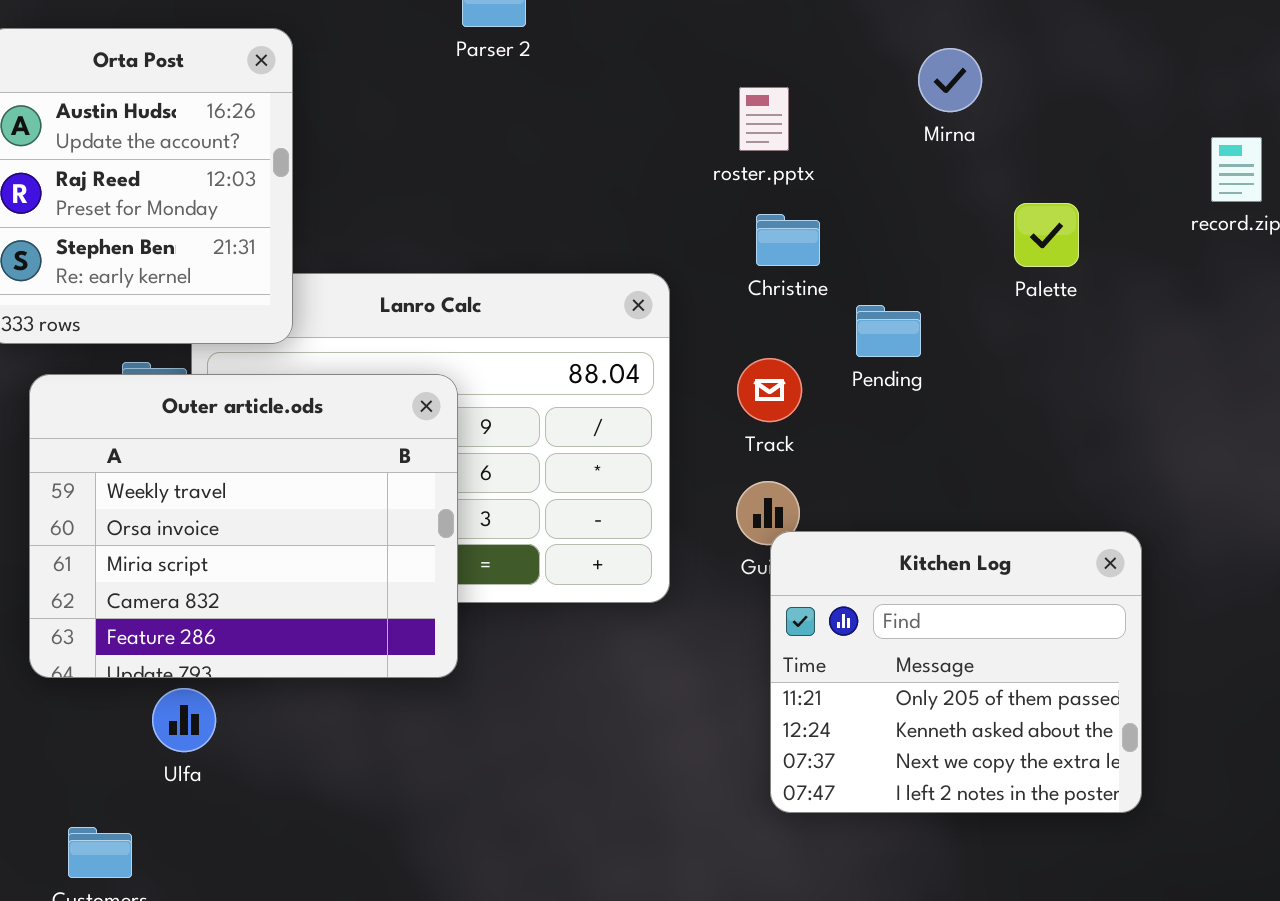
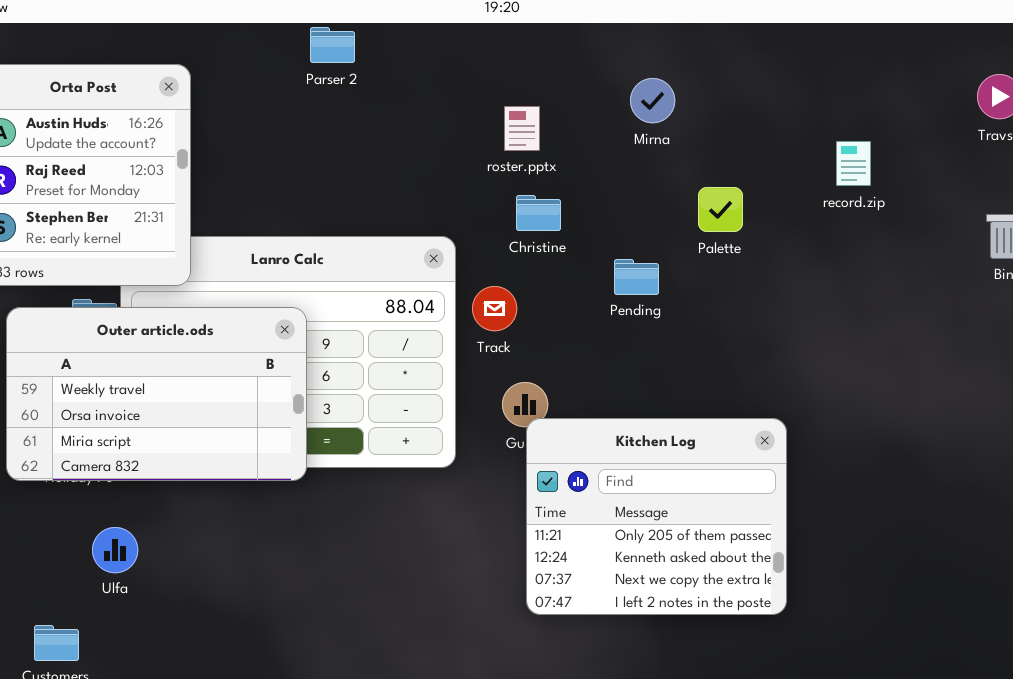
Pending: [856,305,921,357] -> [614,259,659,295], moved
Track: [737,358,802,422] -> [472,286,517,331], moved
Outer article.ods: [29,374,458,678] -> [6,307,307,481], resized

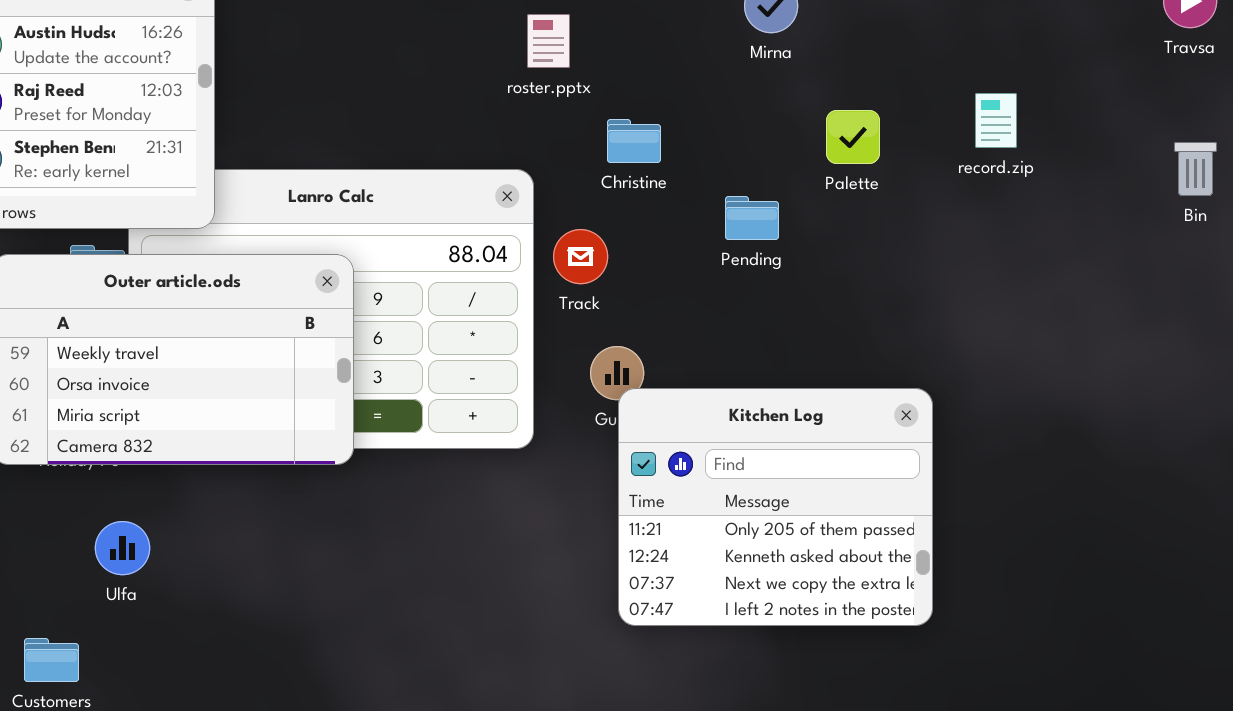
roster.pptx: [504,106,540,151] -> [527,14,570,68], moved
record.zip: [836,141,871,186] -> [975,93,1017,148], moved

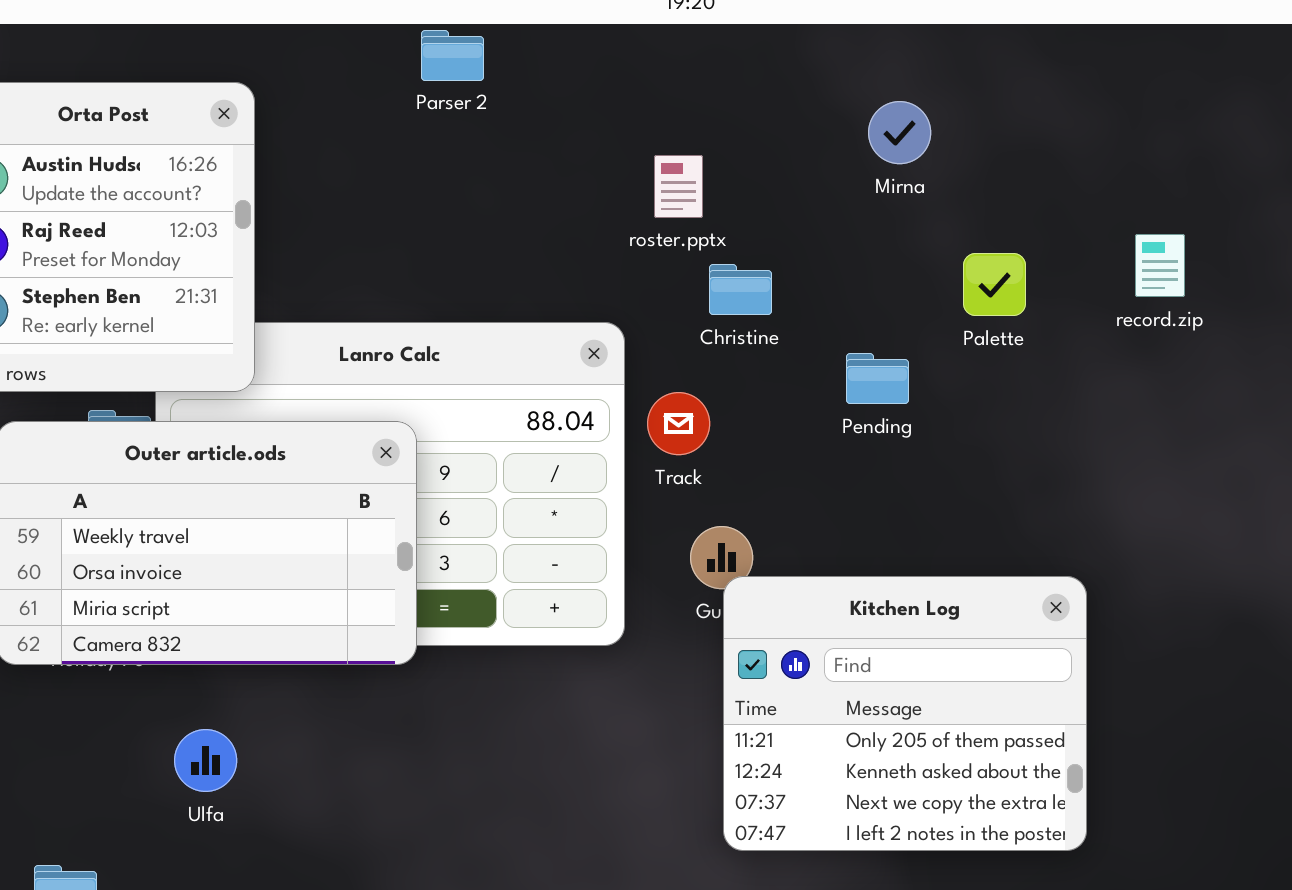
roster.pptx: [527,14,570,68] -> [654,155,703,218], moved
Ulfa: [95,521,150,575] -> [174,729,237,792], moved

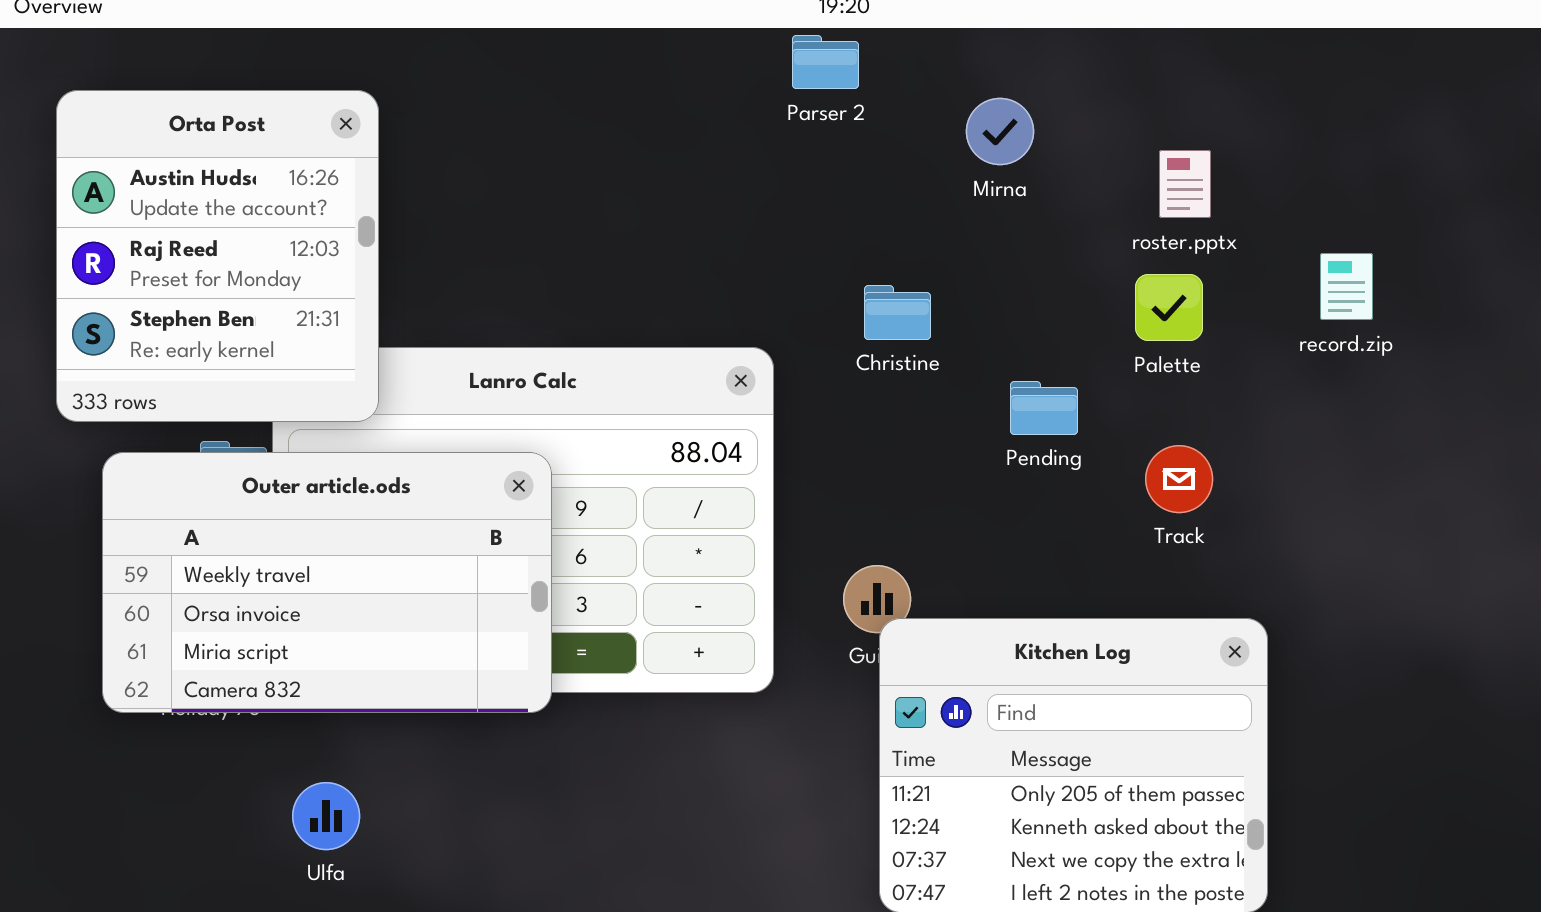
Parser 2: [421,30,484,81] -> [792,35,859,89], moved
Mirna: [868,101,931,164] -> [966,98,1034,165], moved
roster.pptx: [654,155,703,218] -> [1159,150,1211,218], moved
Track: [647,392,710,455] -> [1145,445,1213,513], moved

